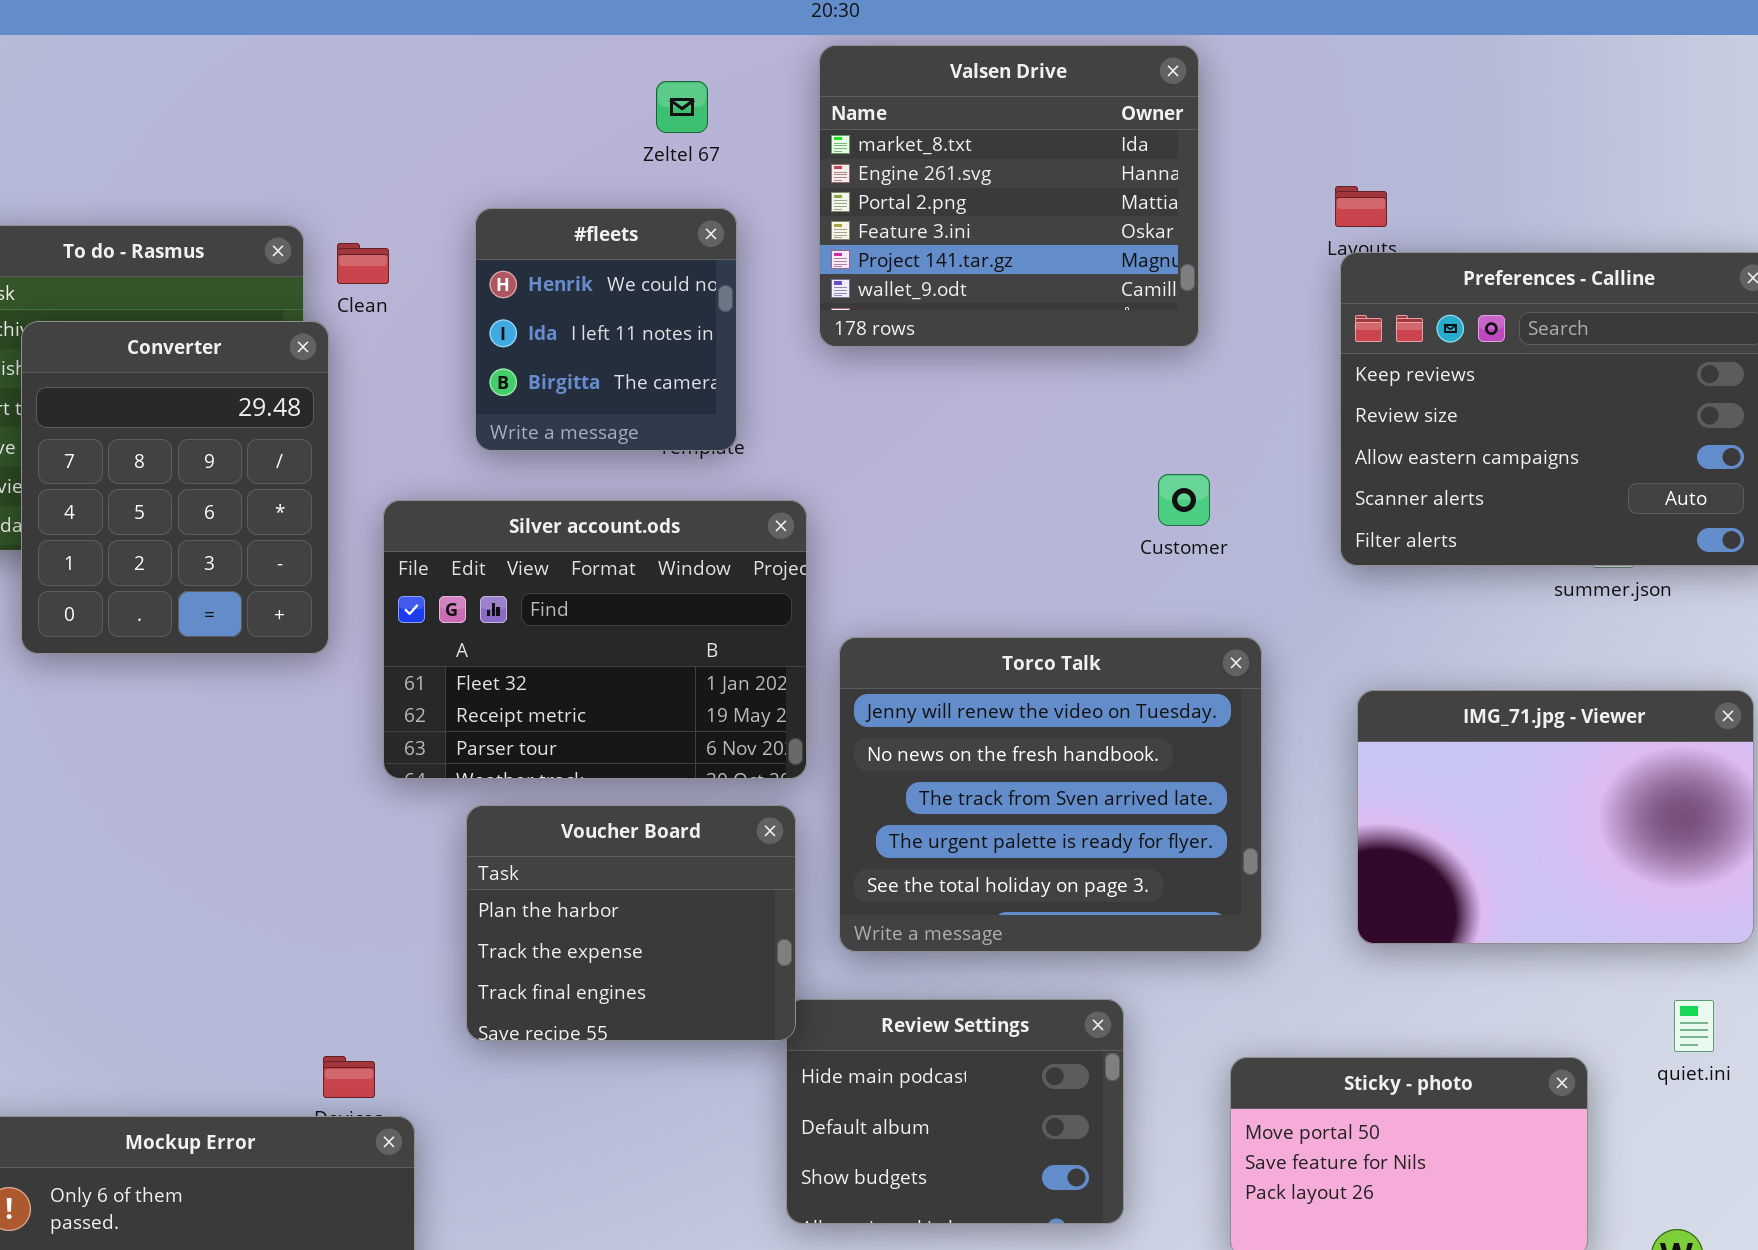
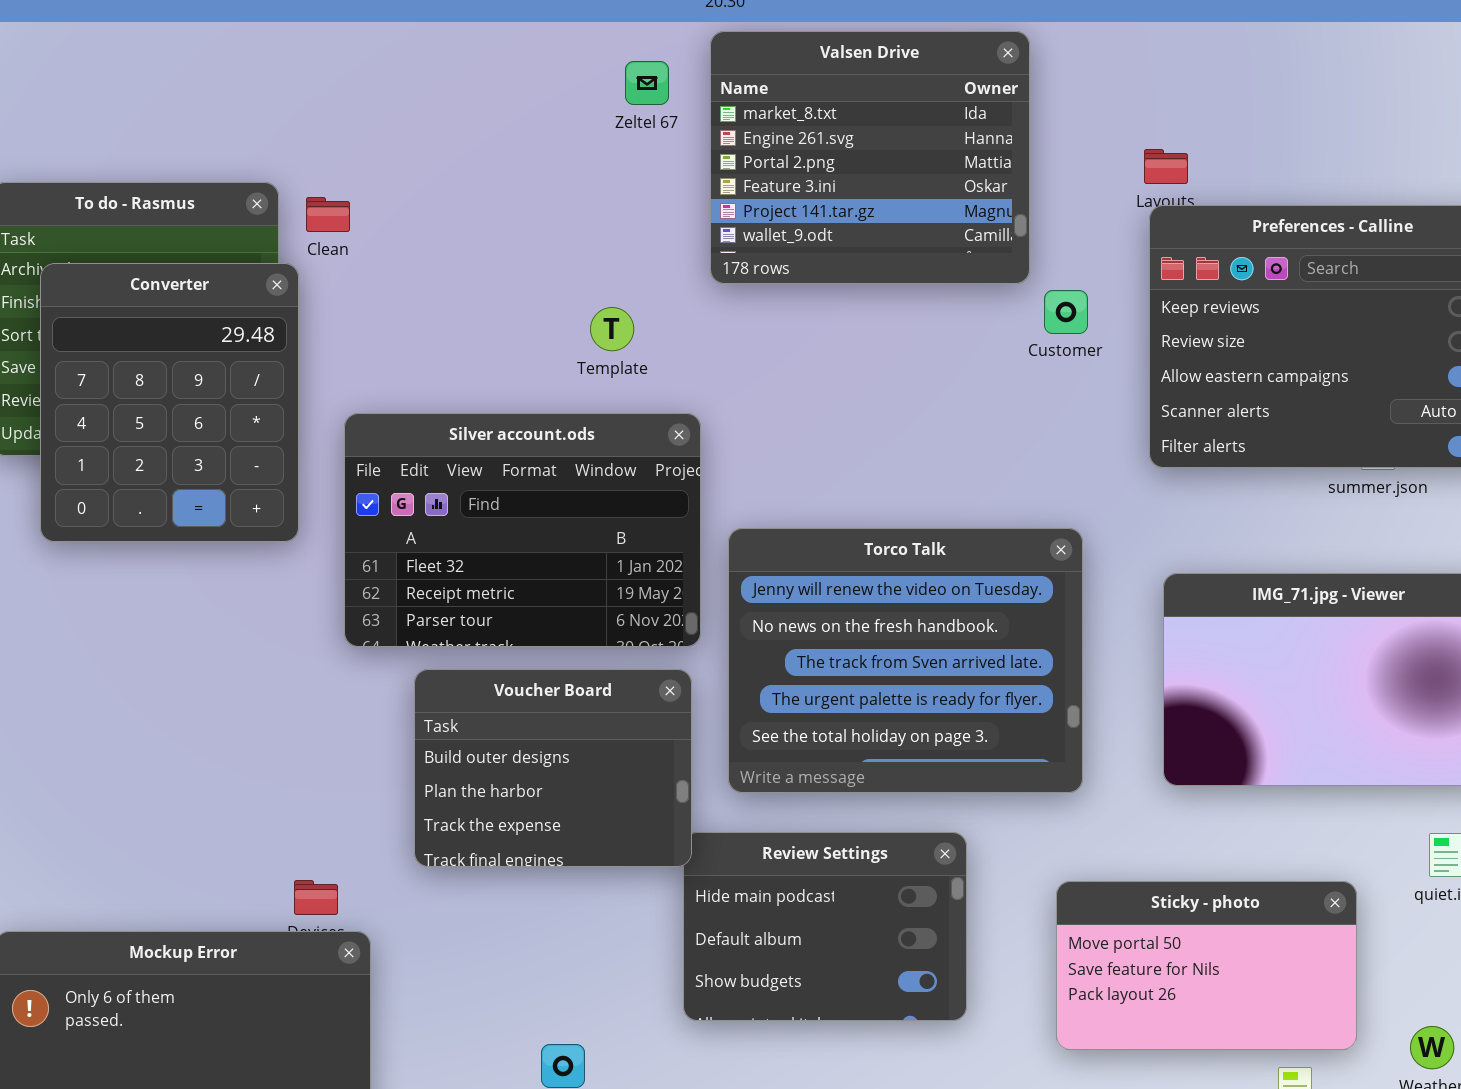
Zeltel 67: [656,81,708,133] -> [625,61,669,105], moved
#fleets: [475,208,737,451] -> none, closed
Customer: [1158,474,1210,526] -> [1044,290,1088,334], moved
Voucher Board: [466,805,796,1041] -> [414,669,692,867], scrolled up 1 row

